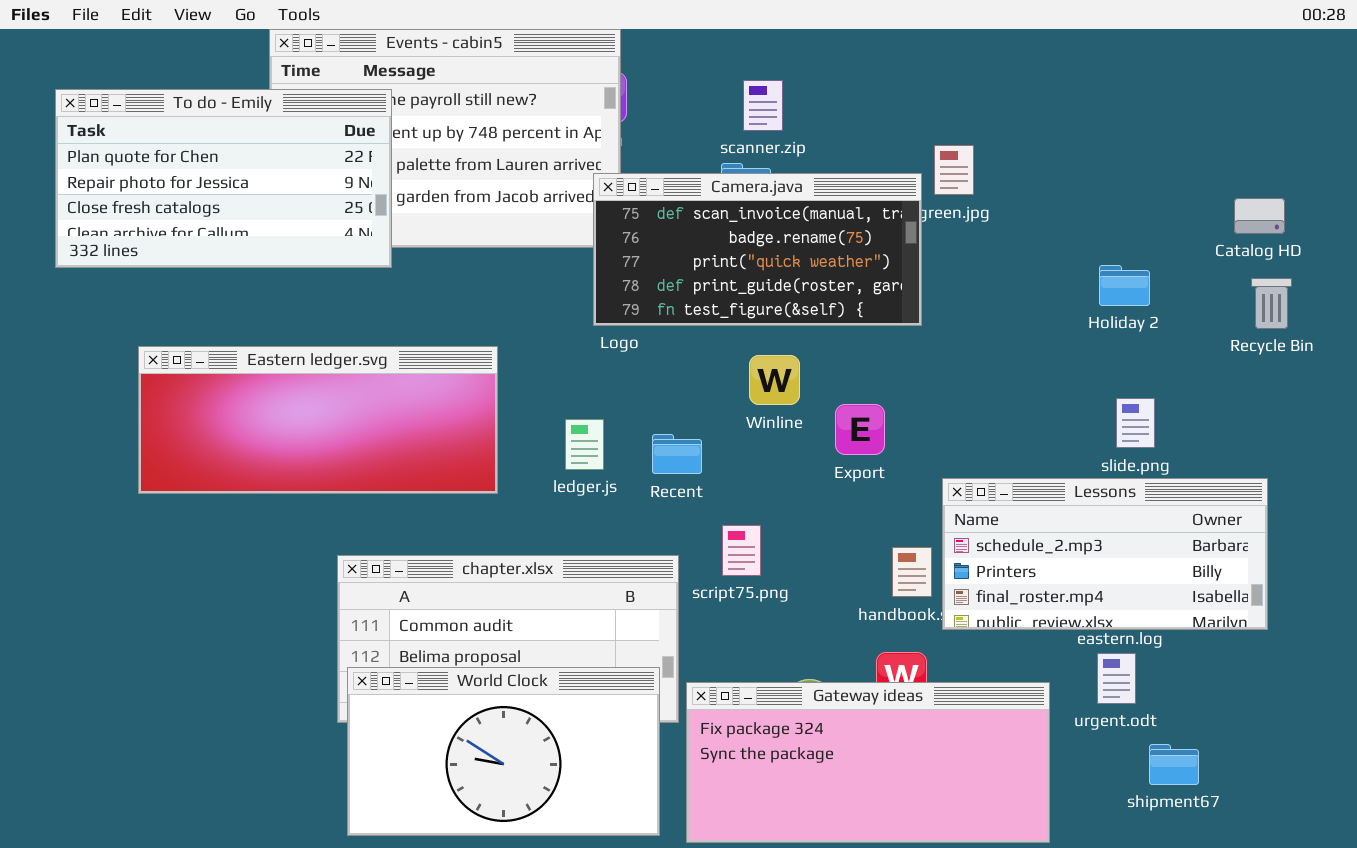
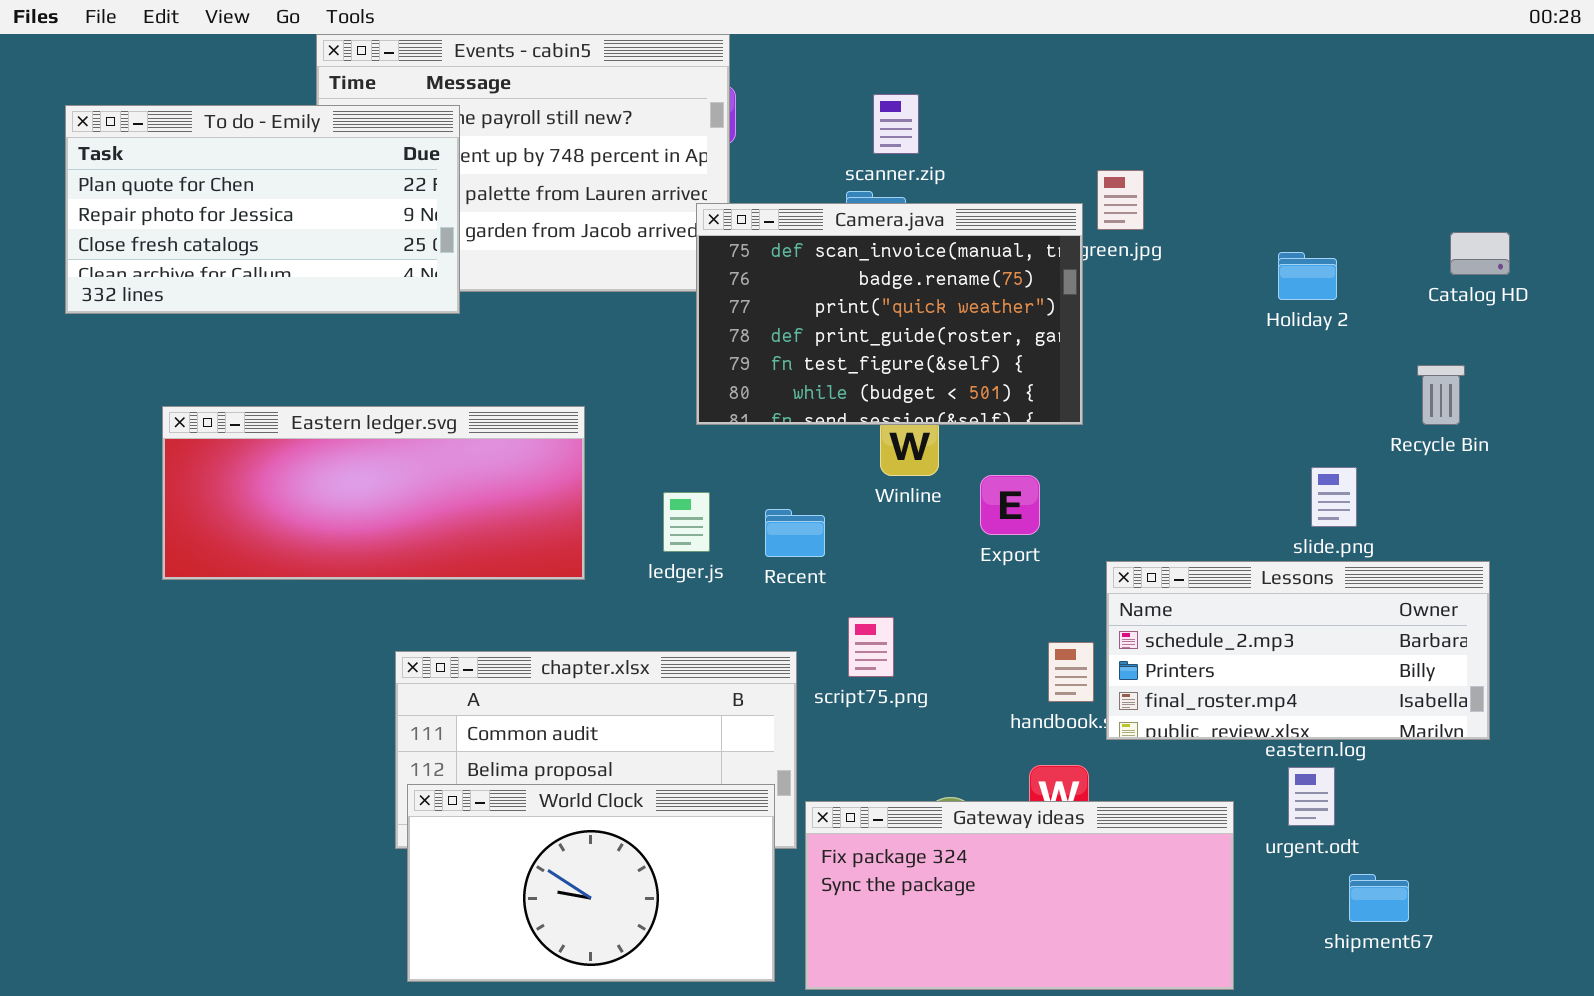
Camera.java: [593,173,922,326] -> [696,203,1083,425], resized
Holiday 2: [1099,265,1150,306] -> [1278,252,1337,300], moved
Recycle Bin: [1251,278,1292,329] -> [1417,365,1465,425], moved

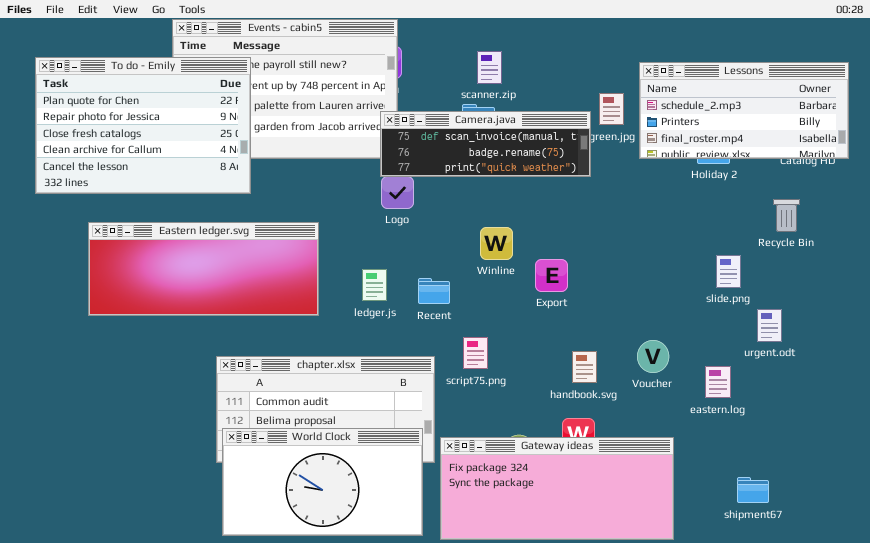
To do - Emily: [65,105,460,314] -> [35,57,251,194], resized
Camera.java: [696,203,1083,425] -> [380,111,591,177], resized
Lessons: [1106,561,1490,740] -> [639,62,849,159], moved
urgent.odt: [1288,767,1335,826] -> [757,309,782,342], moved

